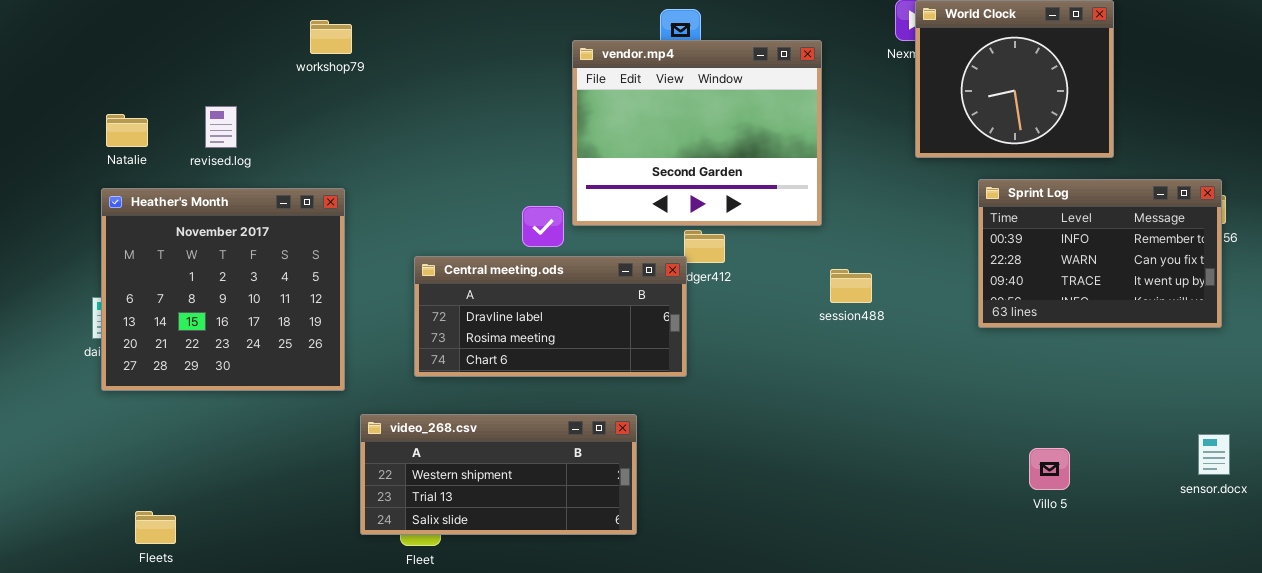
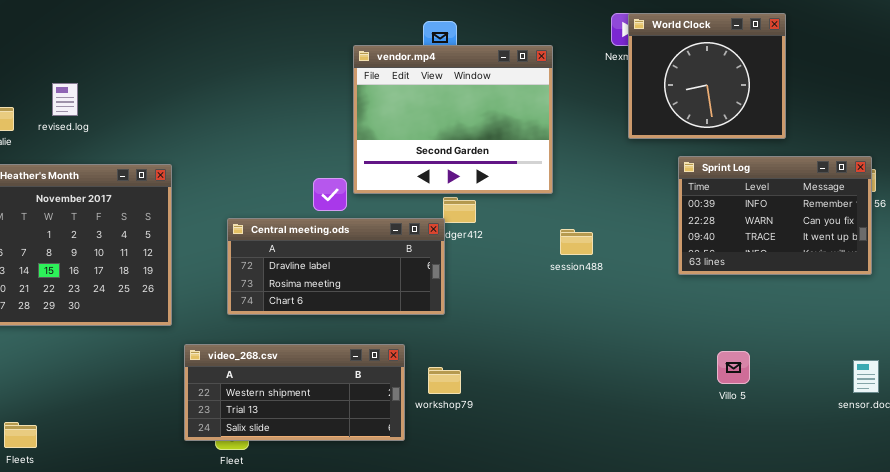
workshop79: [310,20,352,54] -> [428,367,461,394], moved
revised.log: [205,106,237,148] -> [52,83,78,116], moved
Villo 5: [1029,448,1070,490] -> [717,351,750,384], moved

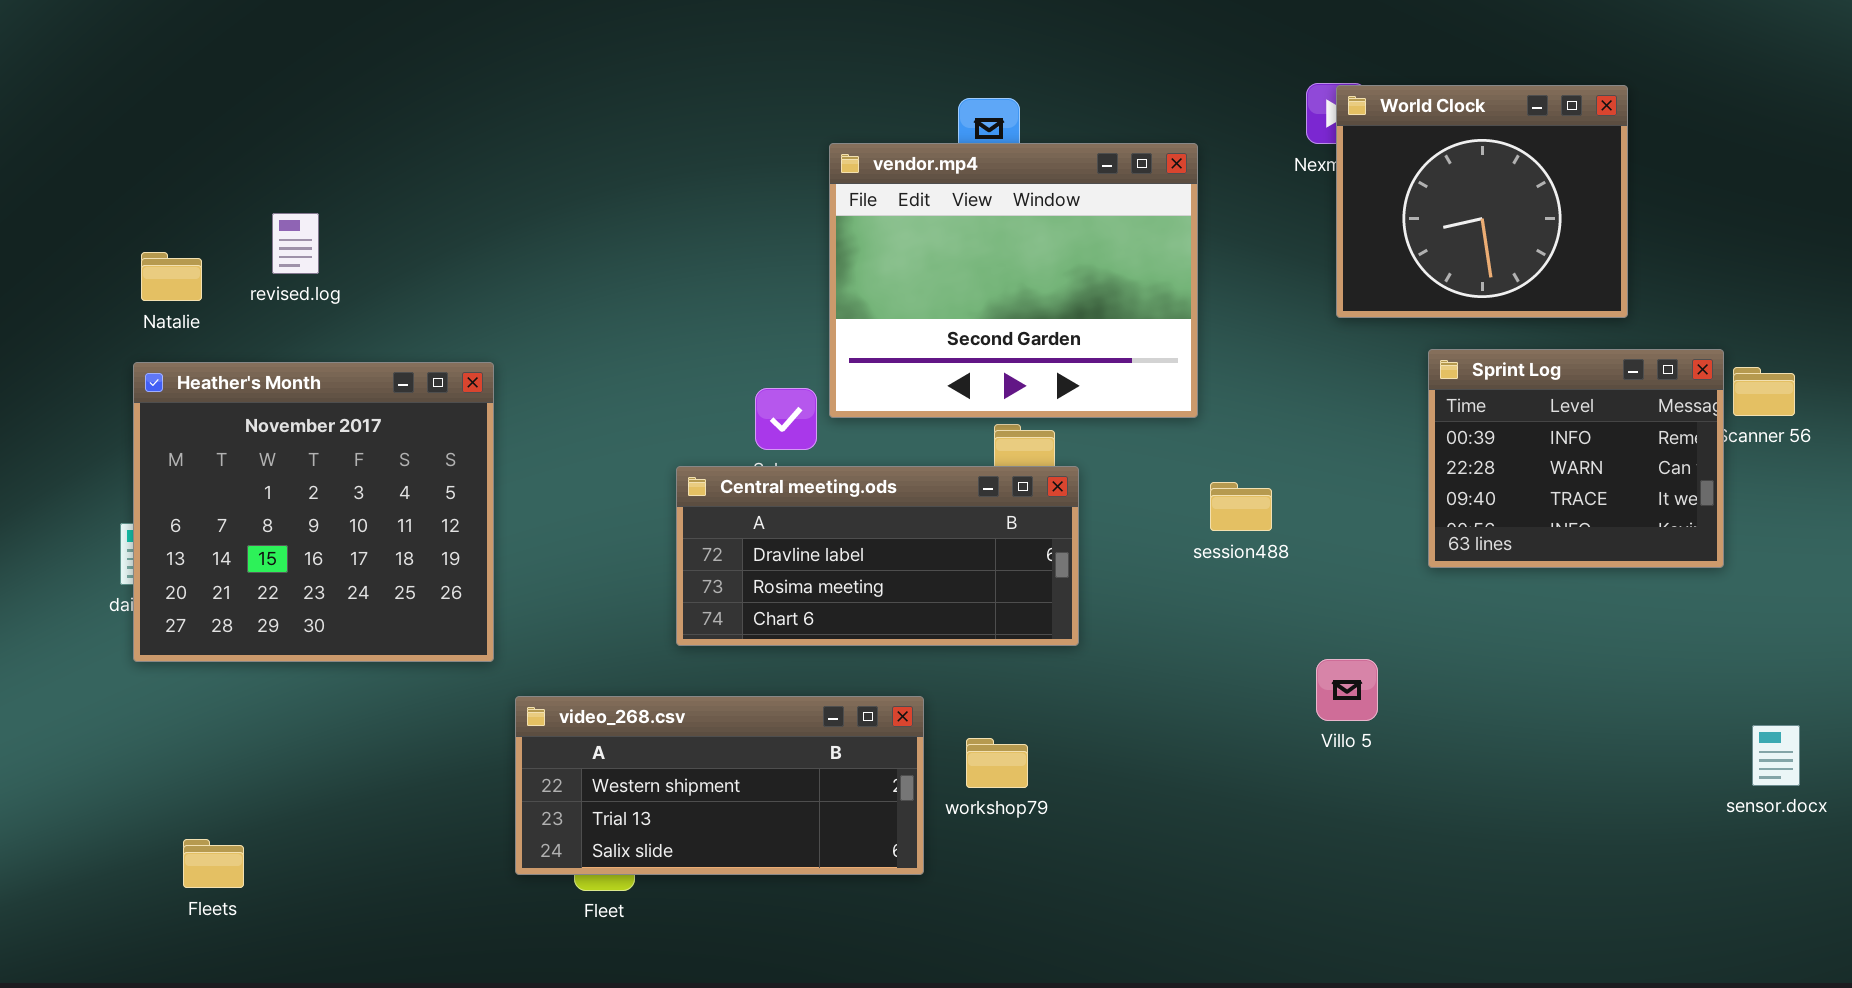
Sprint Log: [678,156,872,275] -> [1428,349,1724,568], resized
Central meeting.ods: [227,218,445,315] -> [676,466,1079,646], moved
Villo 5: [717,351,750,384] -> [1316,659,1378,721], moved

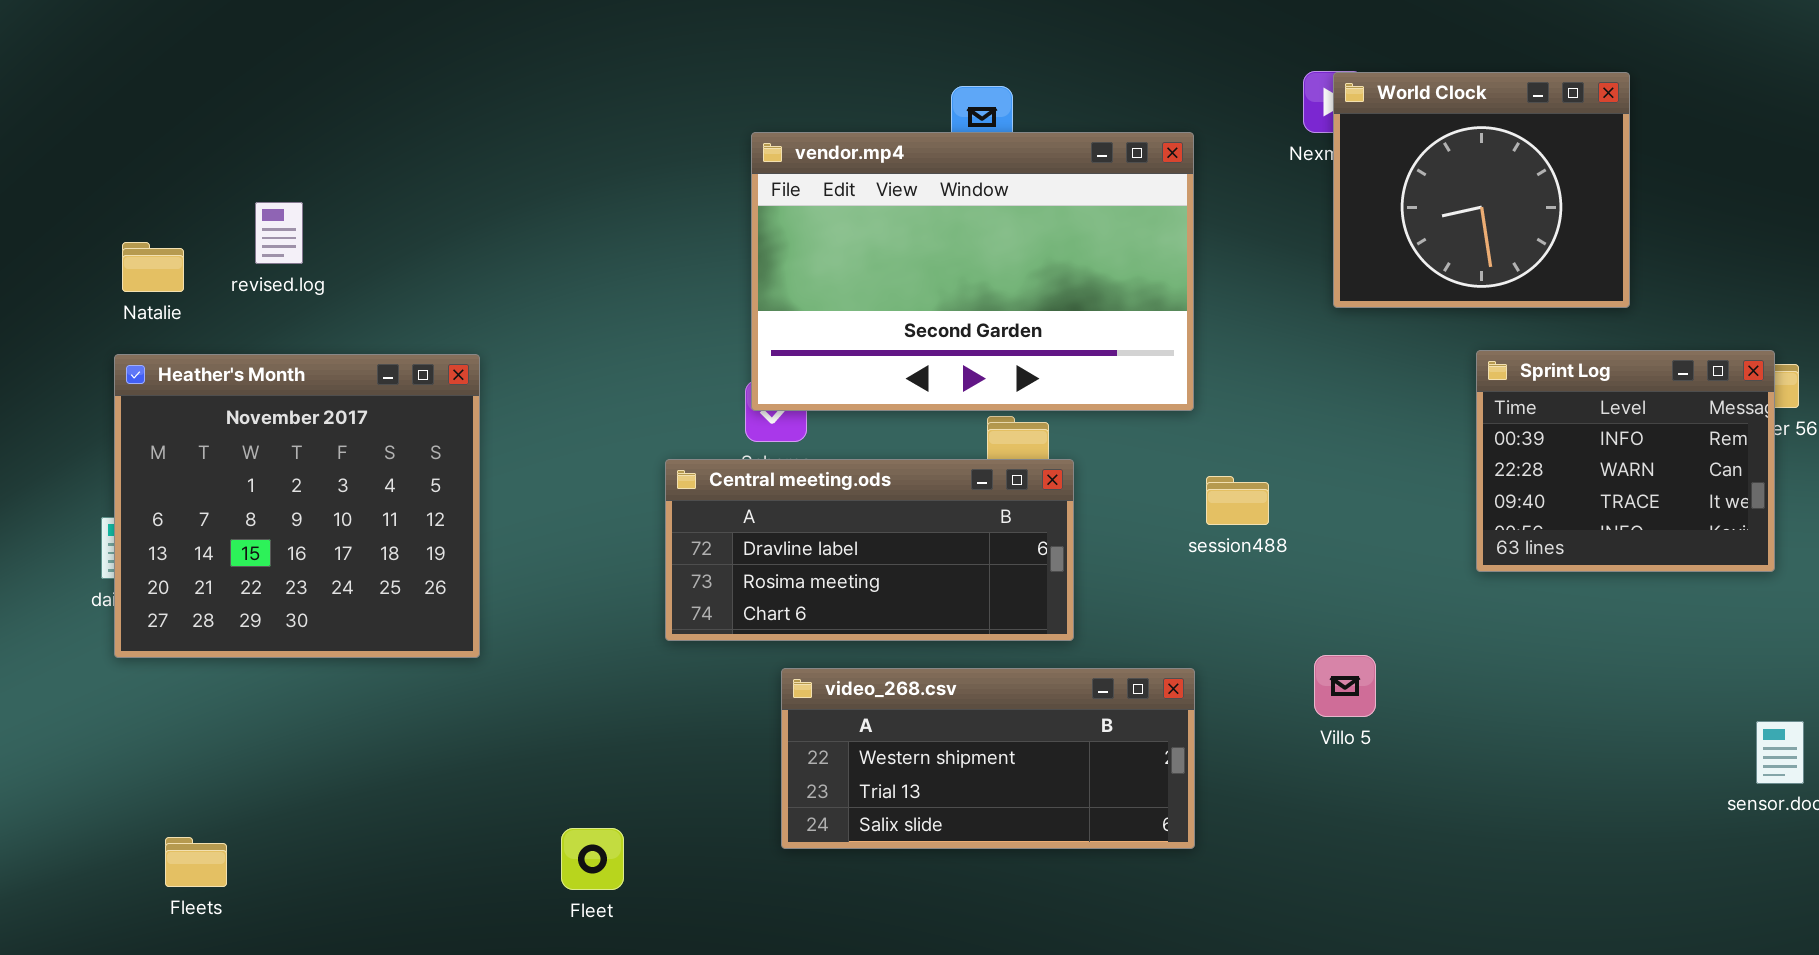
vendor.mp4: [829,143,1198,418] -> [751,132,1194,411], resized
Sprint Log: [1428,349,1724,568] -> [1476,350,1775,572], moved
video_268.csv: [515,696,924,875] -> [781,668,1195,849], moved

